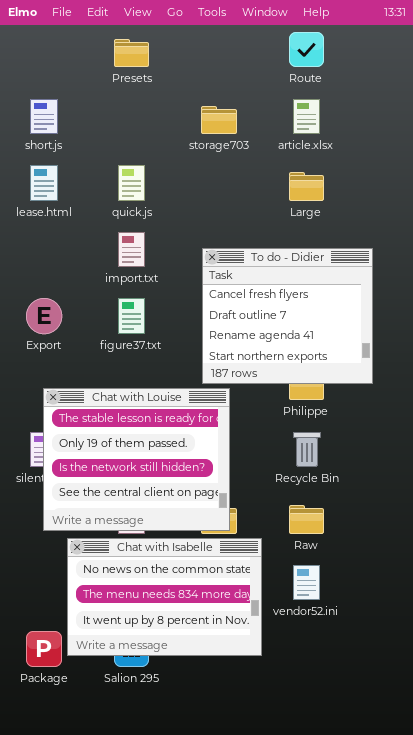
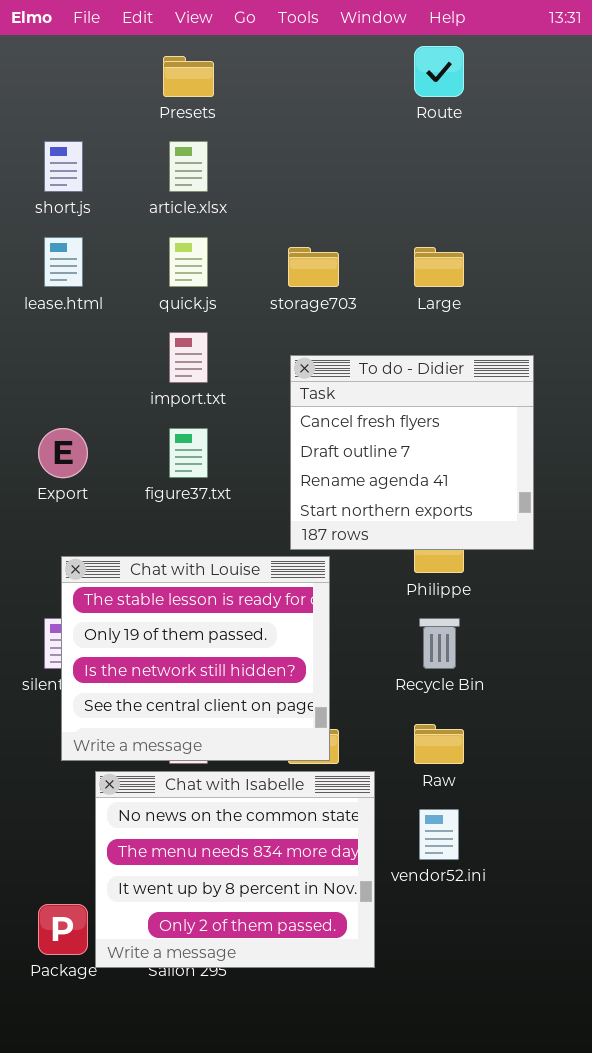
article.xlsx: [293,99,320,134] -> [169,141,208,192], moved
storage703: [201,106,237,134] -> [288,247,339,287], moved
Chat with Isabelle: [67,538,262,656] -> [95,771,375,968], resized

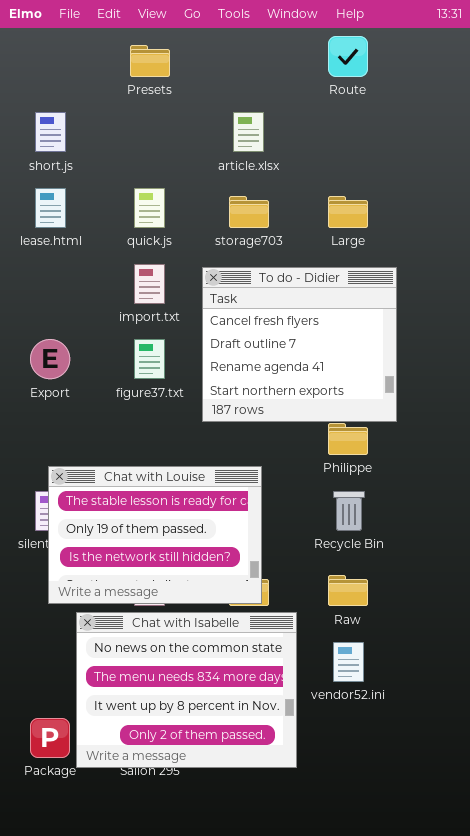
article.xlsx: [169,141,208,192] -> [233,112,264,152], moved
To do - Didier: [290,355,534,550] -> [202,267,397,422], moved
Chat with Louise: [61,556,330,761] -> [48,466,262,604], resized

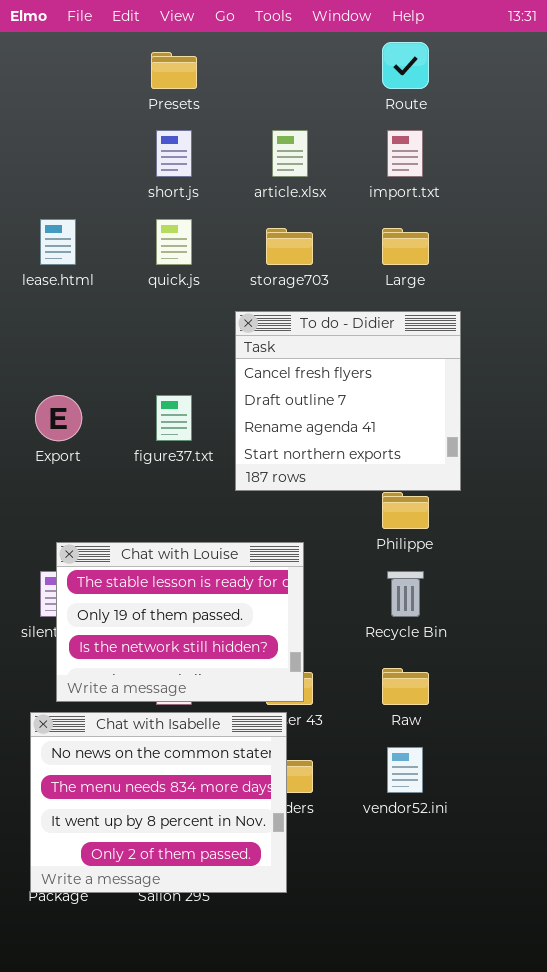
short.js: [35,112,66,152] -> [156,130,192,177], moved
import.txt: [134,264,165,304] -> [387,130,423,177], moved
Chat with Isabelle: [76,612,297,768] -> [30,712,287,893], moved

